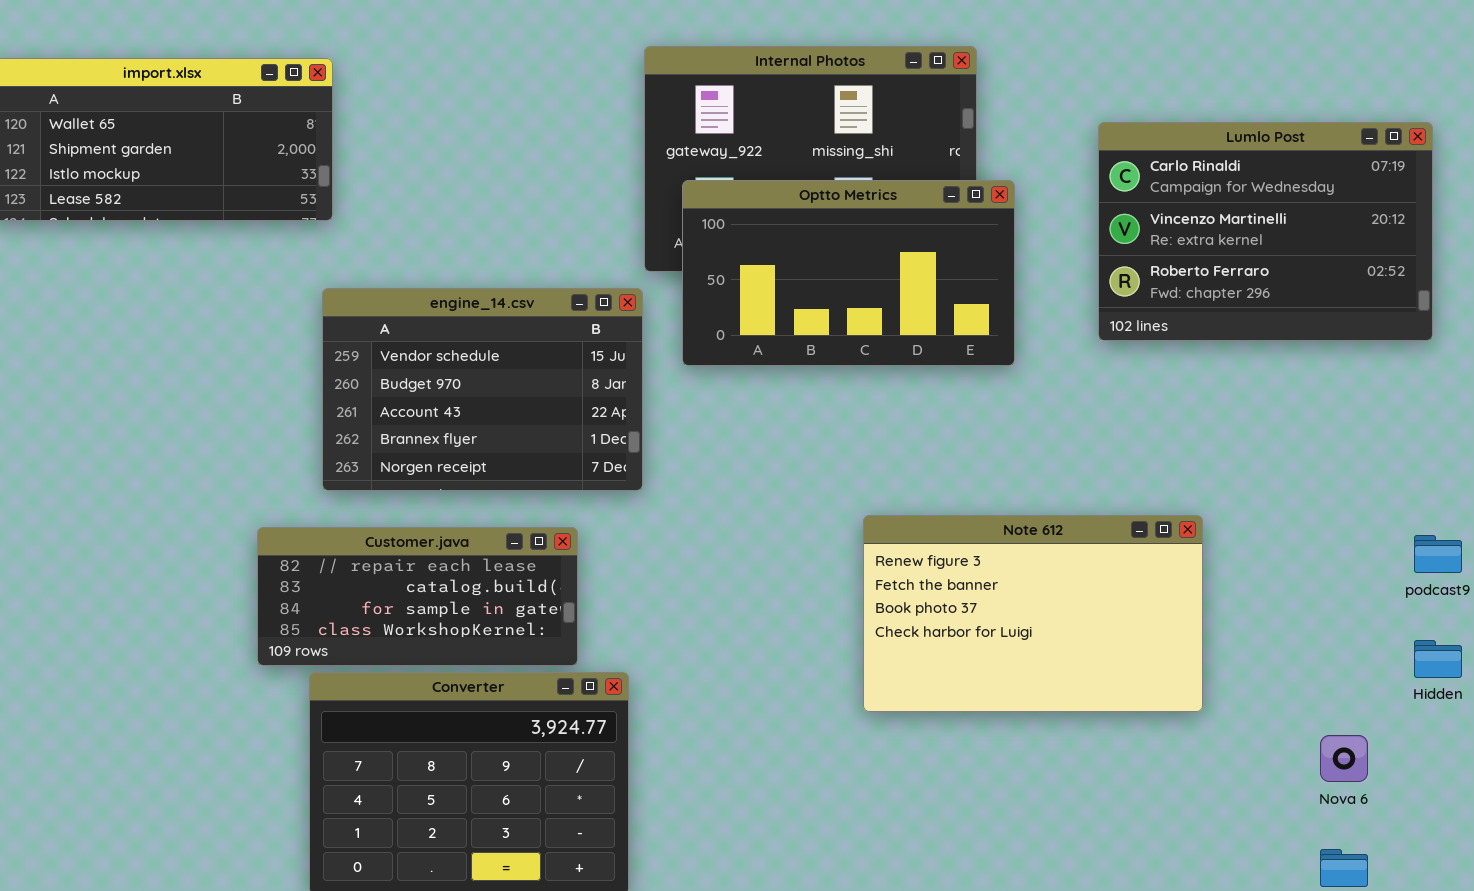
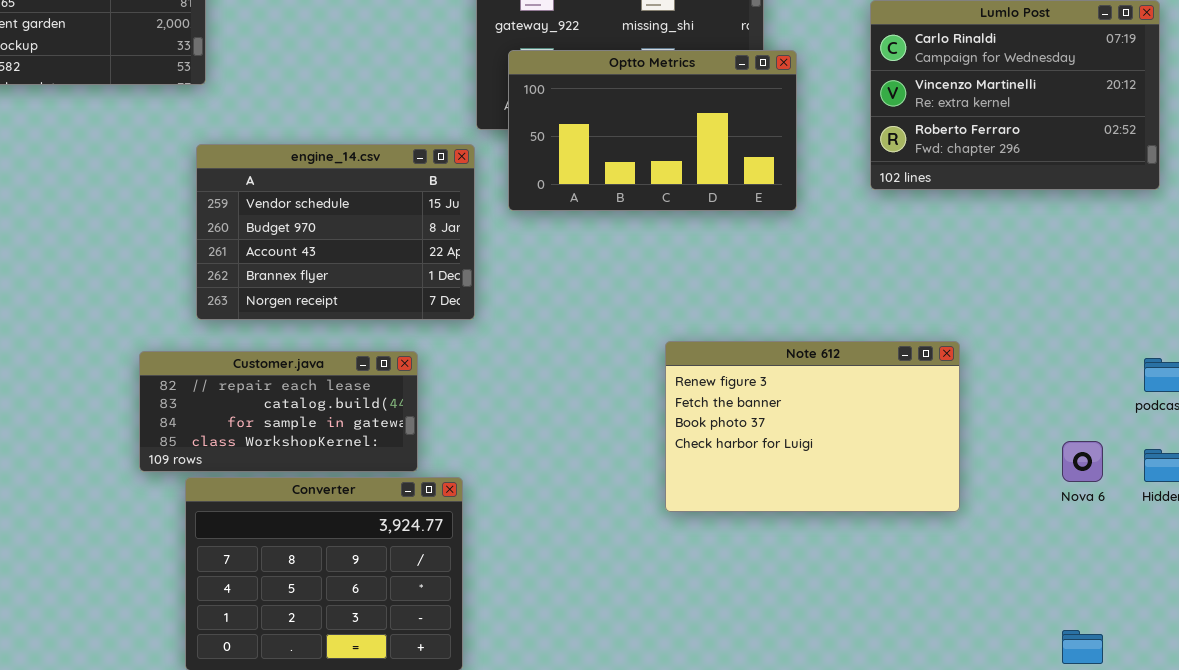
Nova 6: [1320,735,1368,782] -> [1062,441,1103,482], moved

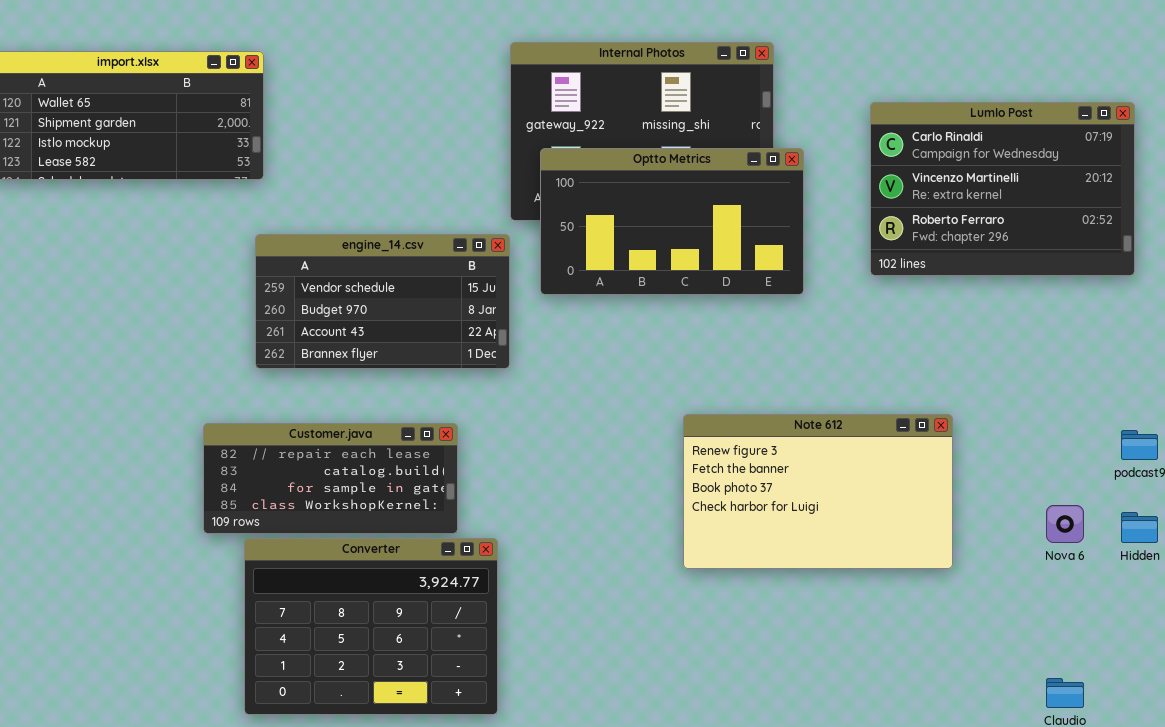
engine_14.csv: [196,144,475,320] -> [255,234,510,369], resized

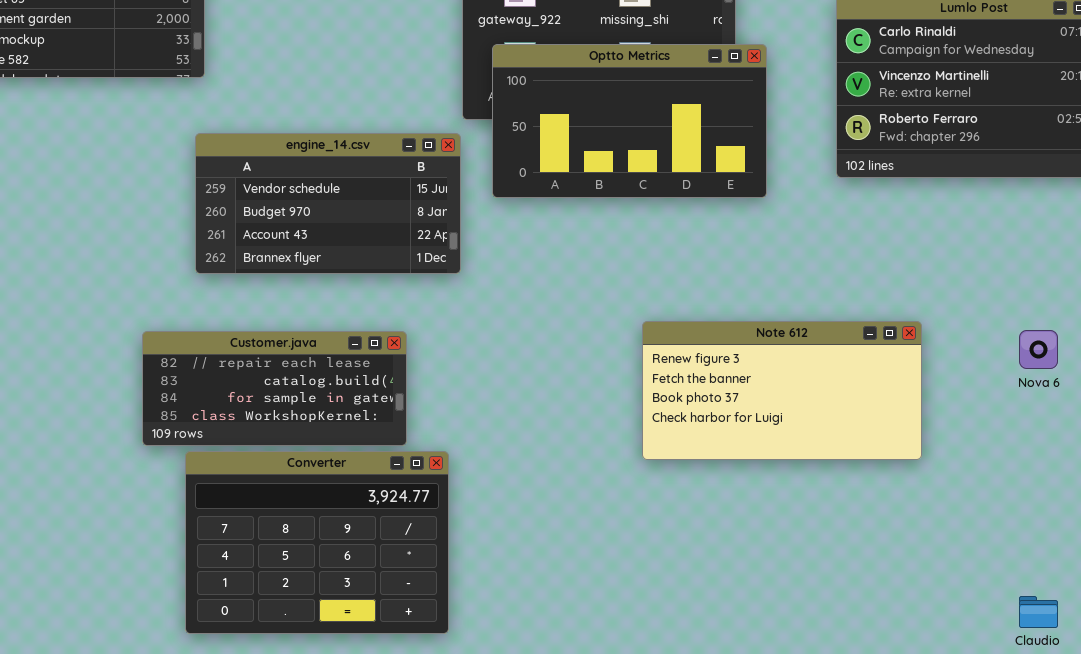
Note 612: [683,414,953,569] -> [642,321,922,460], resized
Nova 6: [1046,505,1084,543] -> [1019,330,1058,369], moved

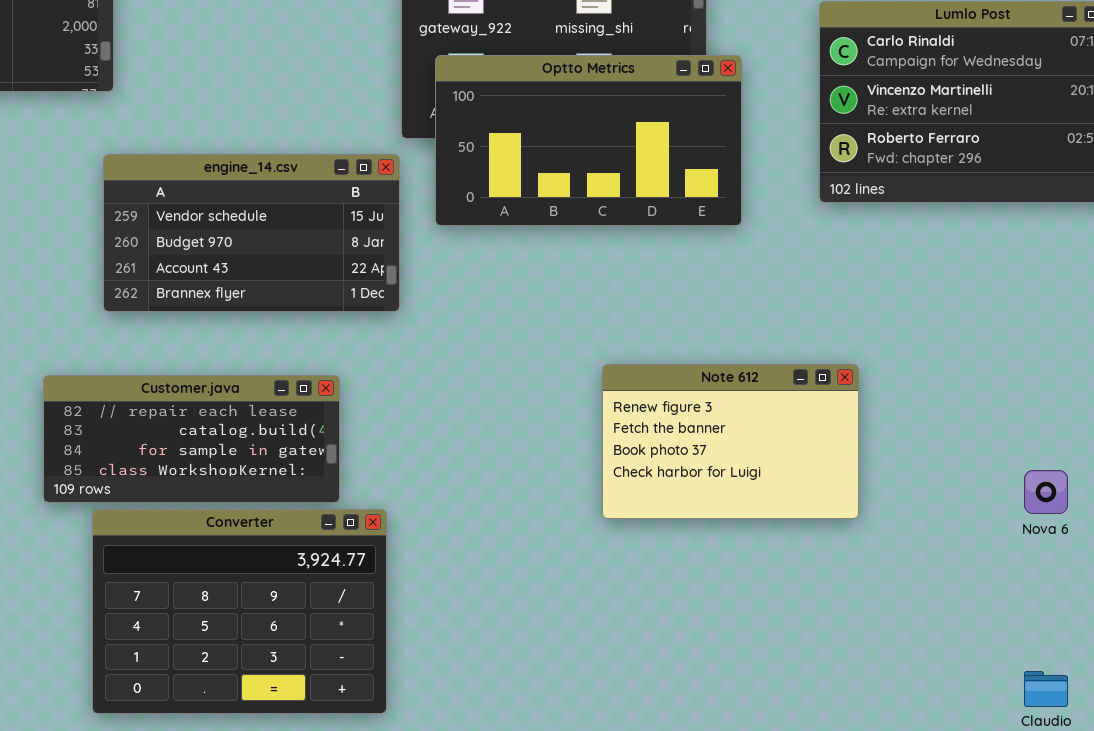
Note 612: [642,321,922,460] -> [602,364,859,519], resized
Nova 6: [1019,330,1058,369] -> [1024,470,1068,514], moved

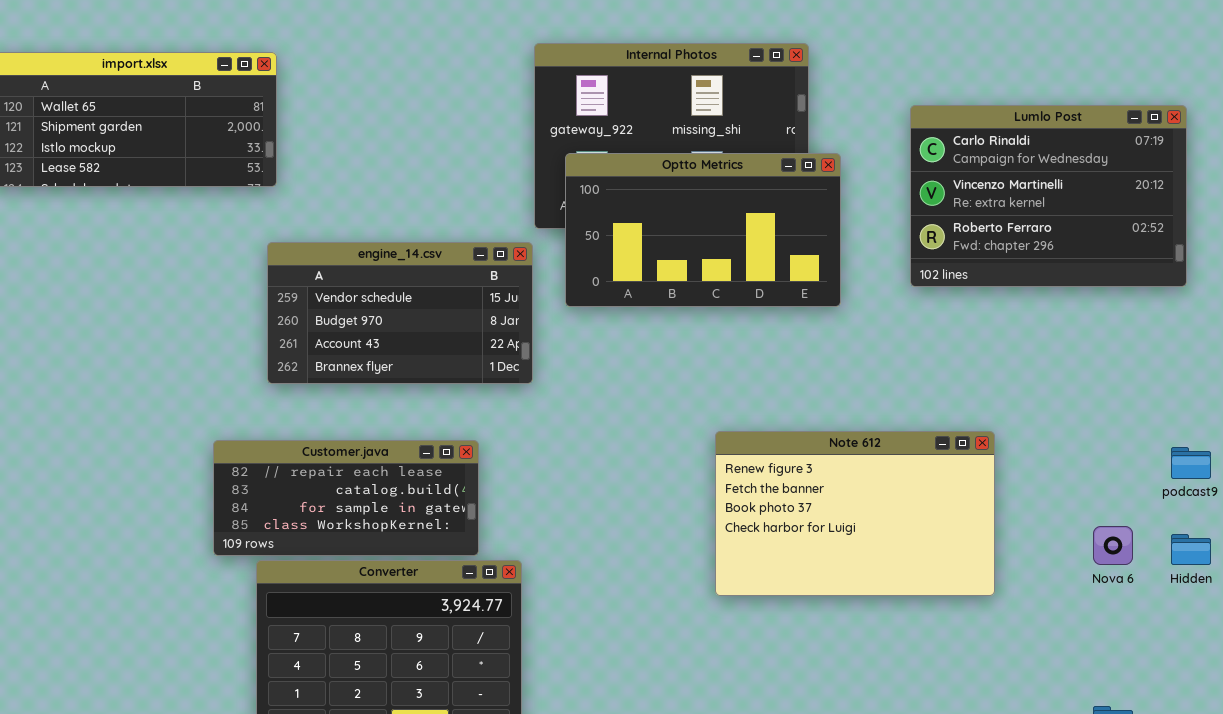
Note 612: [602,364,859,519] -> [715,431,995,596], resized

